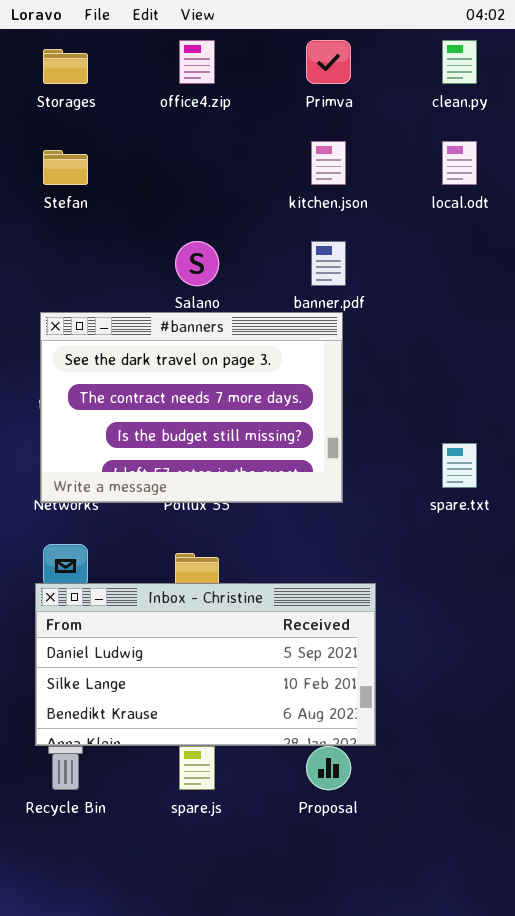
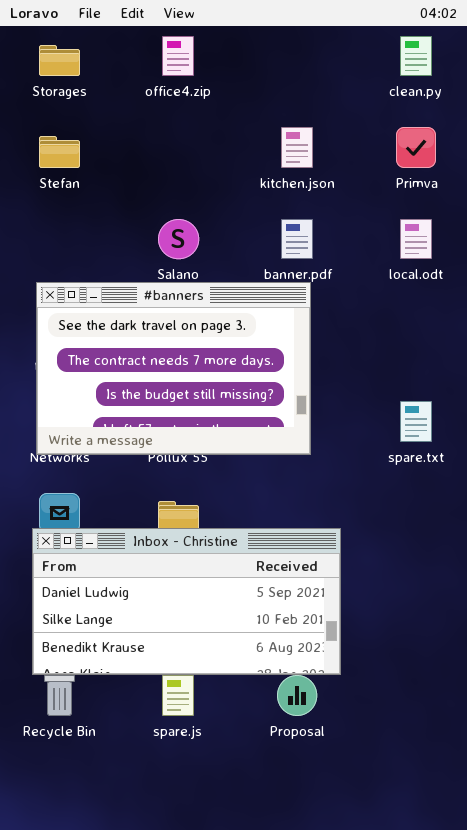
Primva: [306,40,351,84] -> [396,127,436,168], moved
local.odt: [442,141,477,185] -> [400,219,432,259], moved

